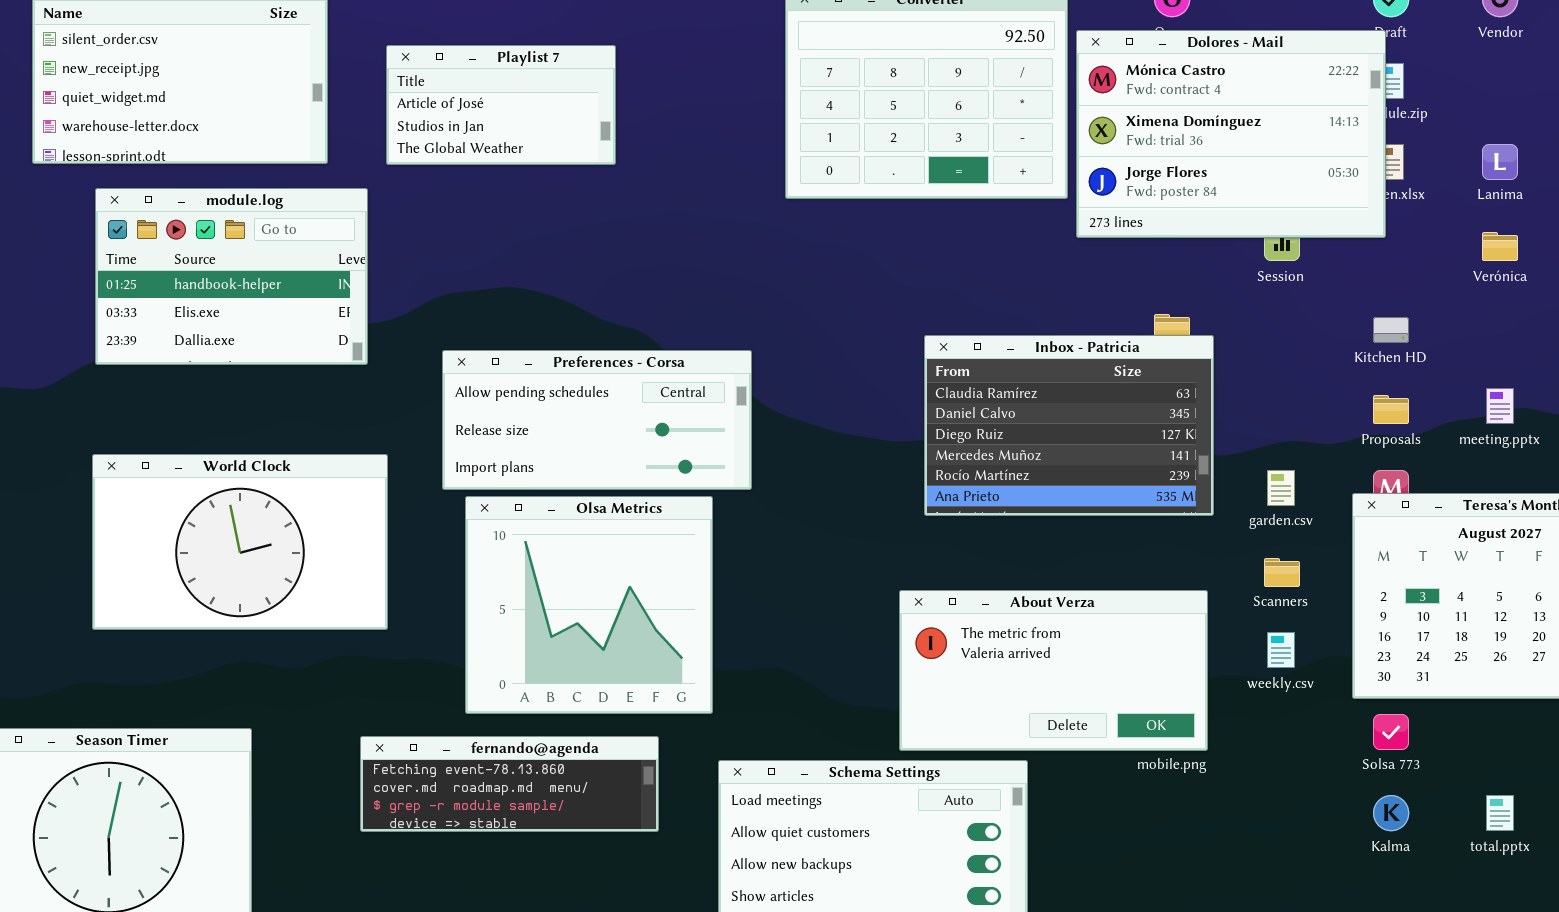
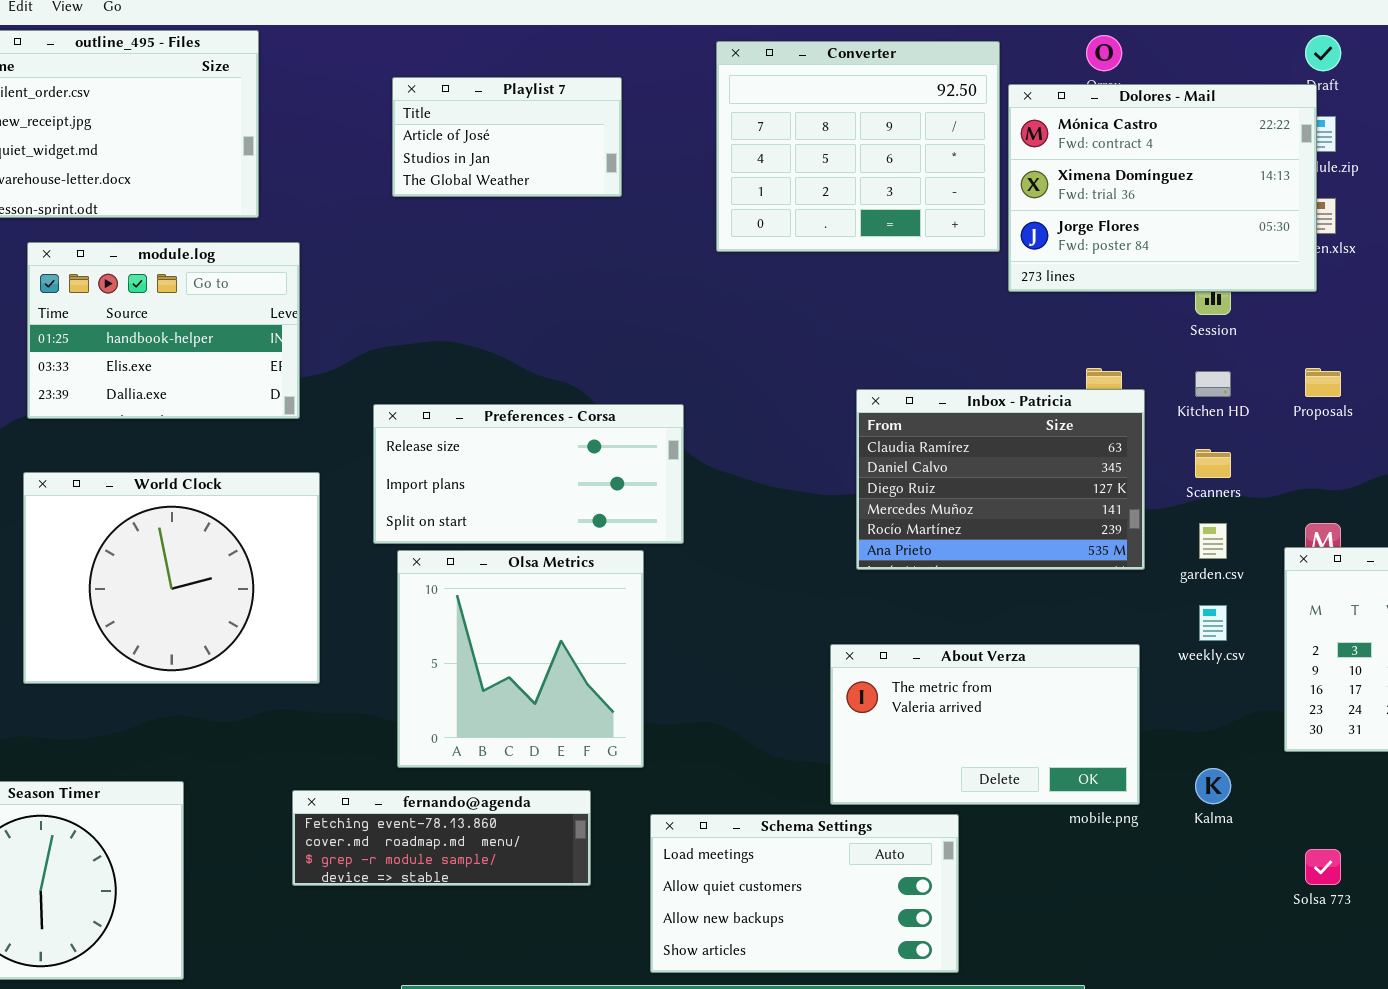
Playlist 7: [386,45,616,165] -> [392,77,622,197], moved
Kitchen HD: [1373,317,1409,343] -> [1195,371,1231,397], moved
Preferences - Corsa: [442,350,752,490] -> [373,404,684,544], scrolled down 1 row
Proposals: [1373,395,1409,424] -> [1305,368,1341,397], moved
World Clock: [92,454,388,630] -> [23,472,320,684], resized
Scanners: [1264,558,1300,587] -> [1195,449,1231,478], moved
weekly.csv: [1267,632,1295,668] -> [1199,605,1227,641], moved
Solsa 773: [1373,714,1409,750] -> [1305,849,1341,885], moved
Kalma: [1373,795,1409,831] -> [1195,768,1231,804], moved

